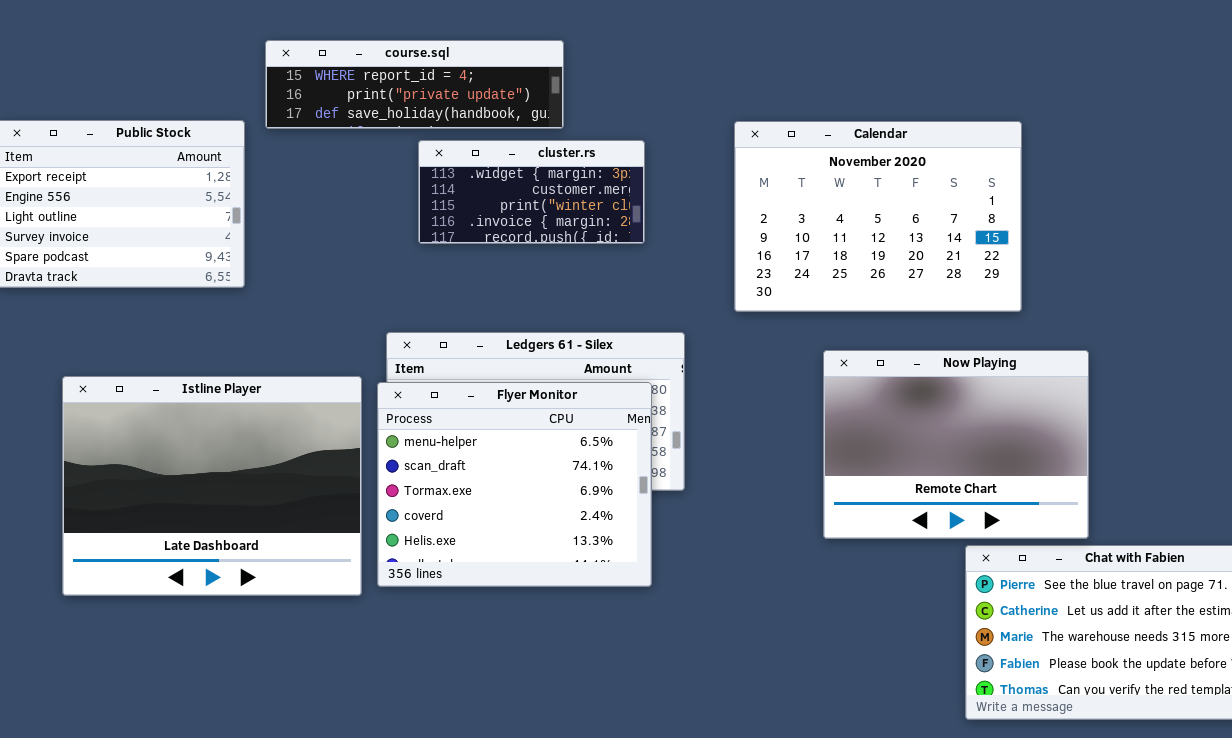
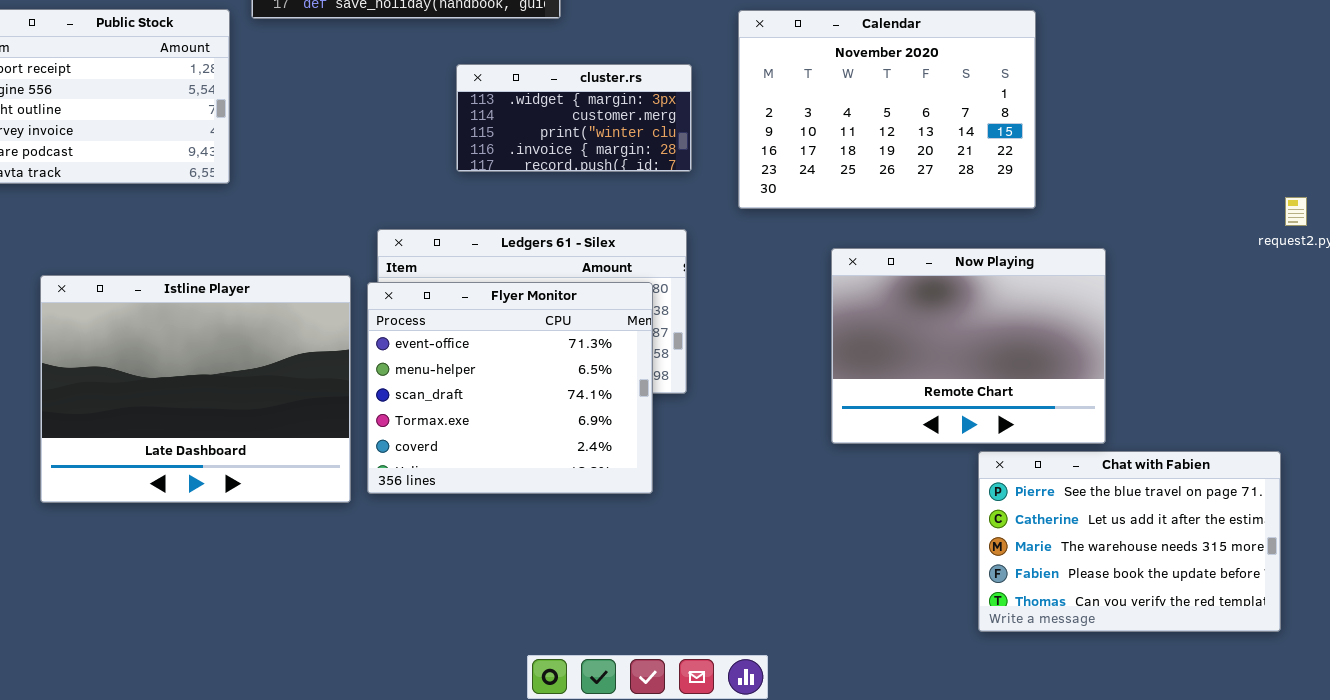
cluster.rs: [418,140,645,244] -> [456,64,692,172], moved
Flyer Monitor: [377,382,652,587] -> [367,282,653,494], scrolled up 1 row

